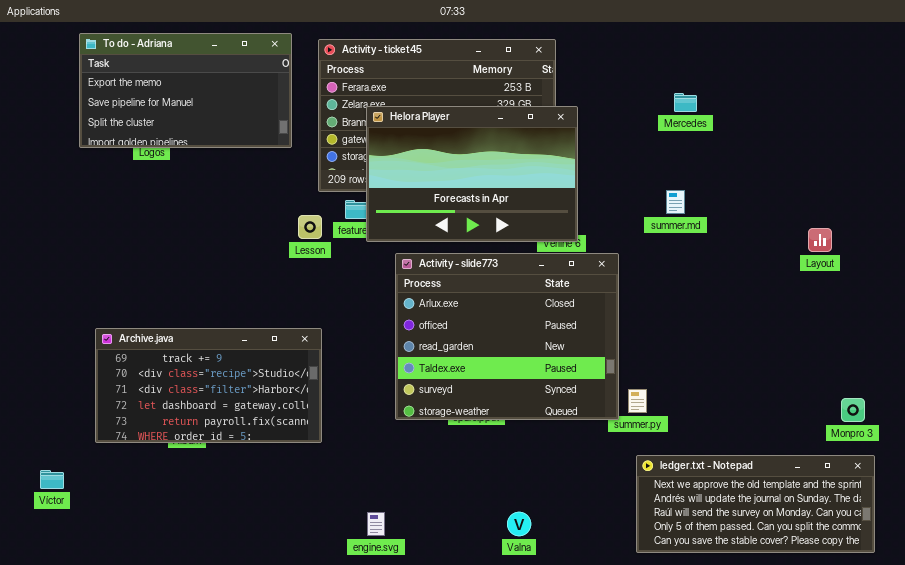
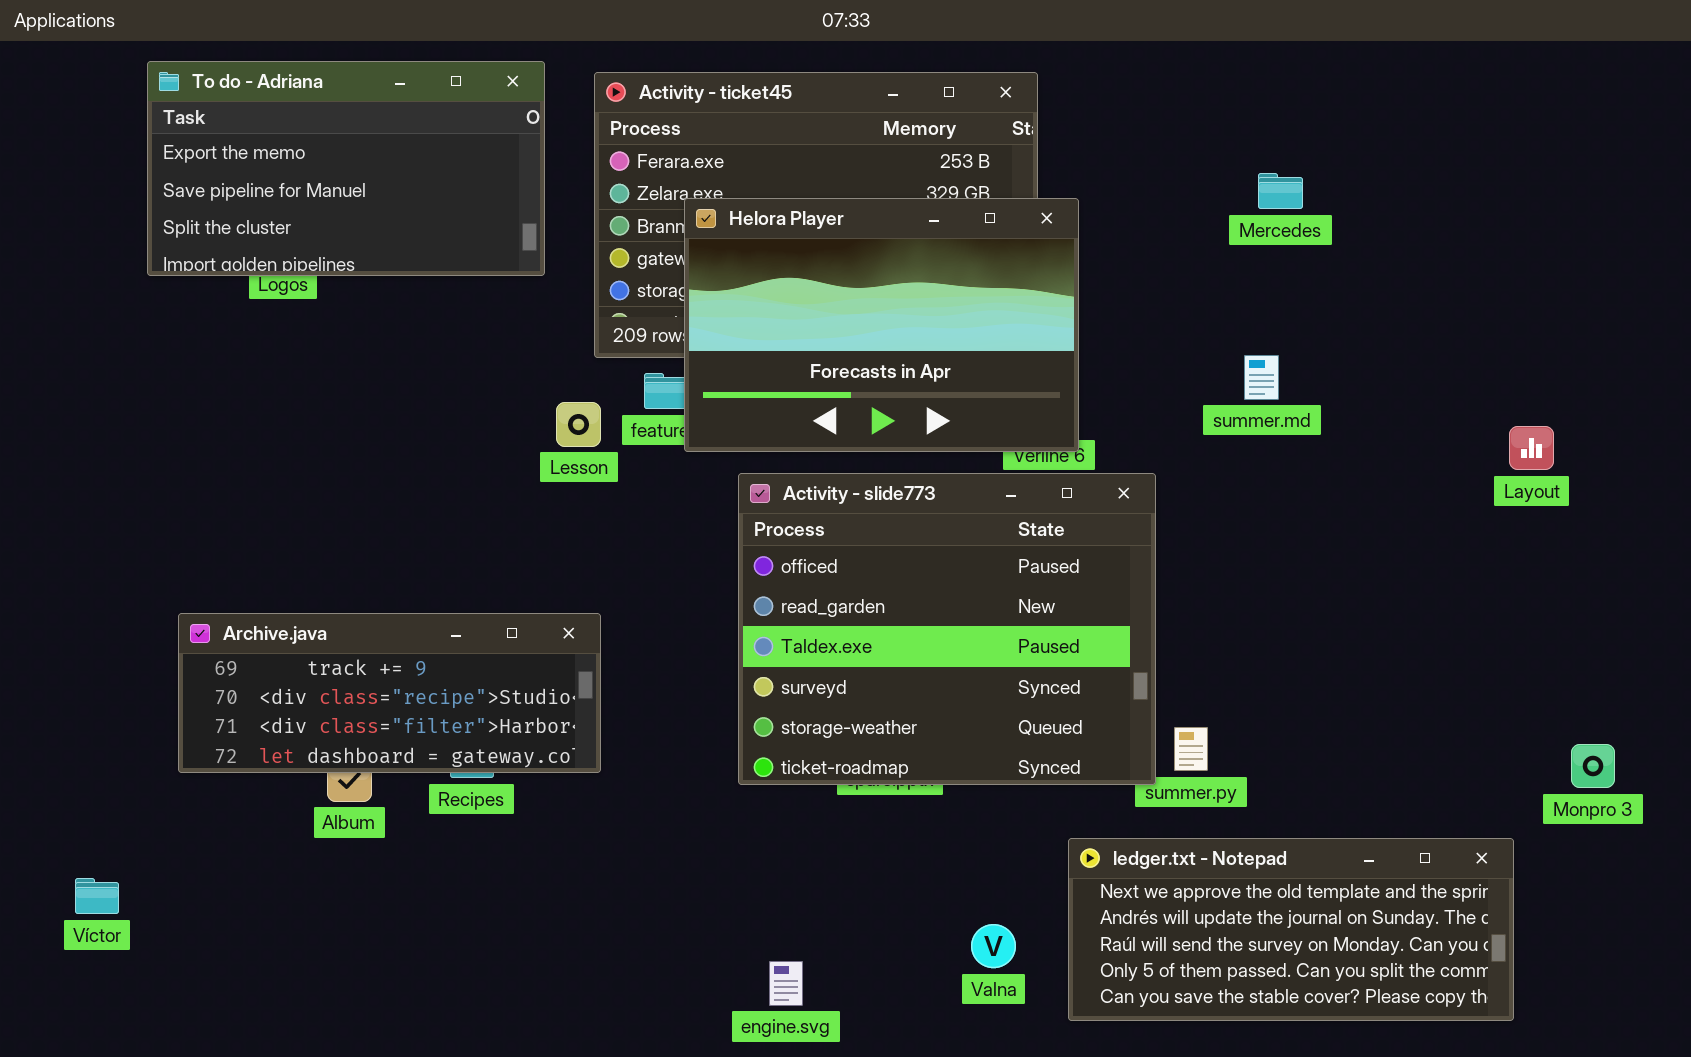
Activity - slide773: [395,253,619,420] -> [738,473,1156,785], scrolled down 1 row
Archive.java: [95,328,322,443] -> [178,613,601,773], resized
ledger.txt - Notepad: [636,455,875,553] -> [1068,838,1514,1021], moved
engine.svg: [367,512,385,536] -> [769,961,803,1006], moved
Valna: [507,512,531,536] -> [971,924,1016,968], moved

